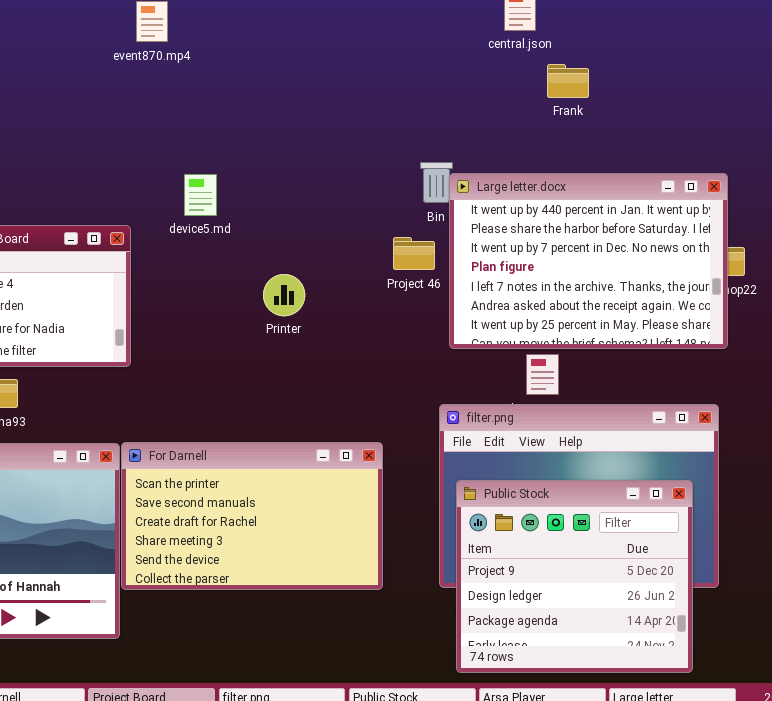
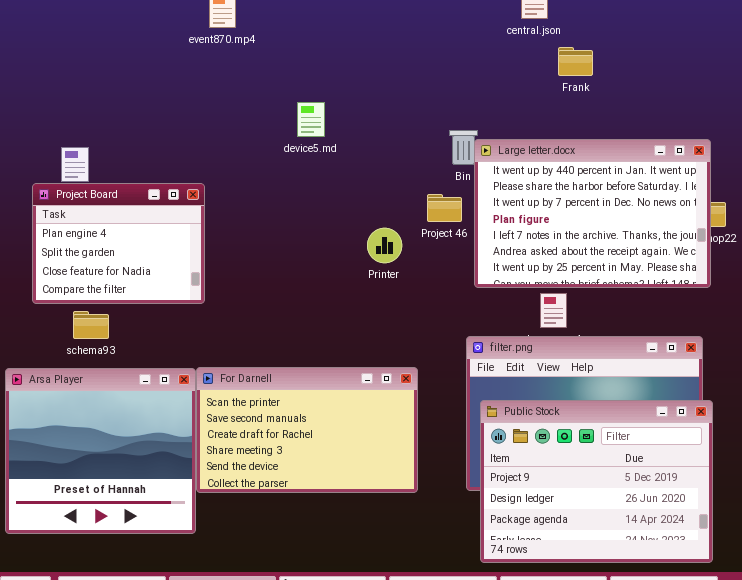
device5.md: [184,174,217,216] -> [297,102,325,137], moved
Printer: [263,274,305,316] -> [367,228,402,263], moved
Public Stock: [456,480,693,673] -> [480,400,713,563], resized

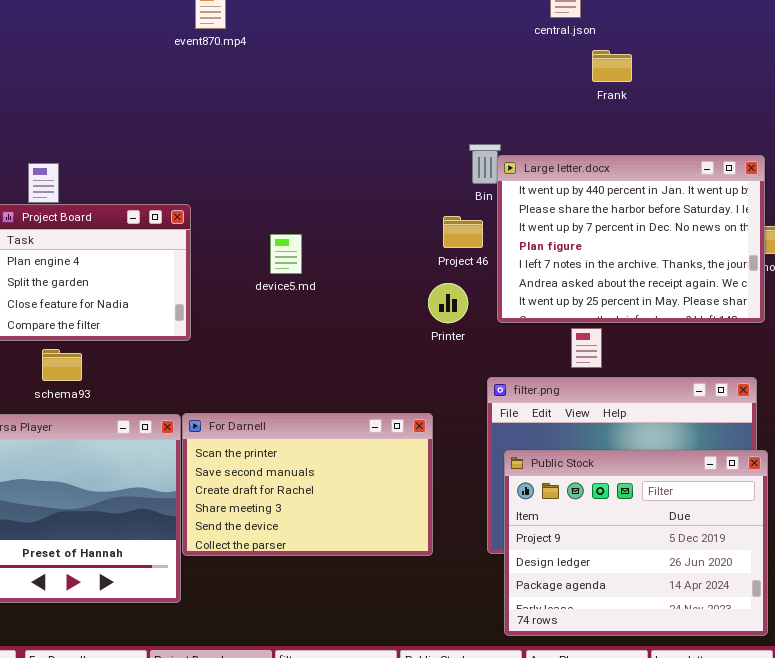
device5.md: [297,102,325,137] -> [270,234,302,274], moved
Printer: [367,228,402,263] -> [428,283,468,323], moved

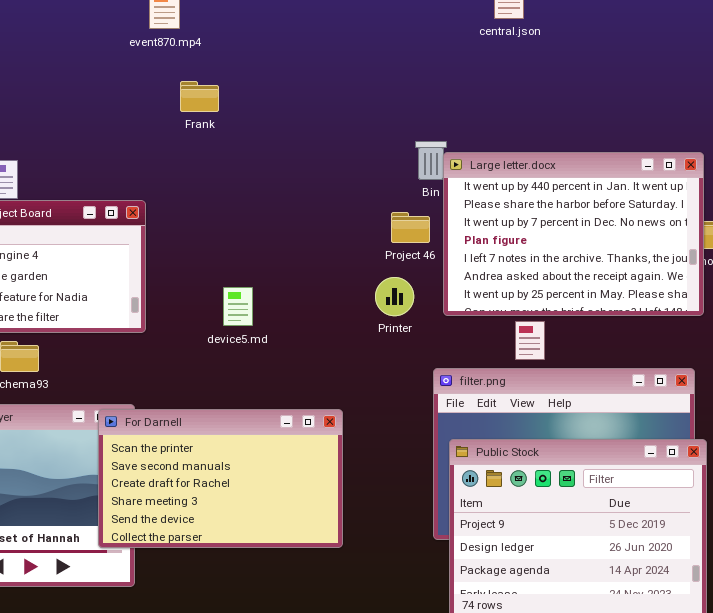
Frank: [592,50,632,82] -> [180,81,219,112], moved
device5.md: [270,234,302,274] -> [223,287,253,326], moved
For Darnell: [182,413,433,556] -> [98,409,343,548], moved

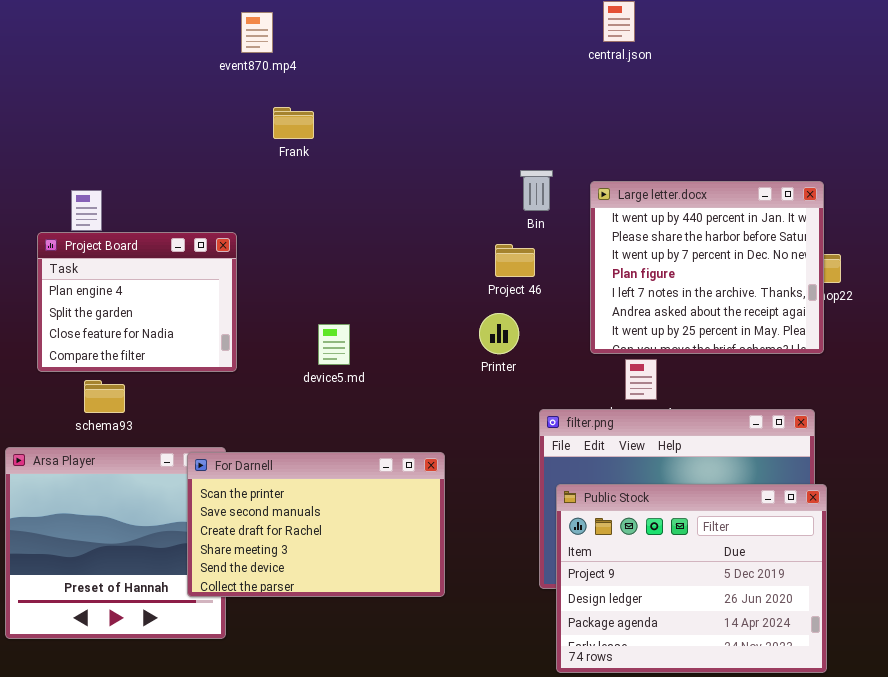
Large letter.docx: [443,152,704,316] -> [590,181,824,354], resized

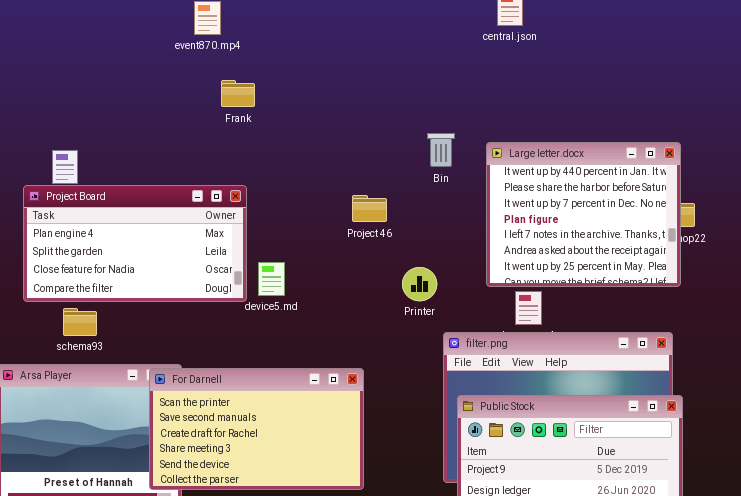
Project Board: [37,232,237,372] -> [23,185,247,302], resized
Project 46: [495,244,535,277] -> [352,195,387,222], moved
Printer: [479,313,519,354] -> [402,267,437,301], moved

